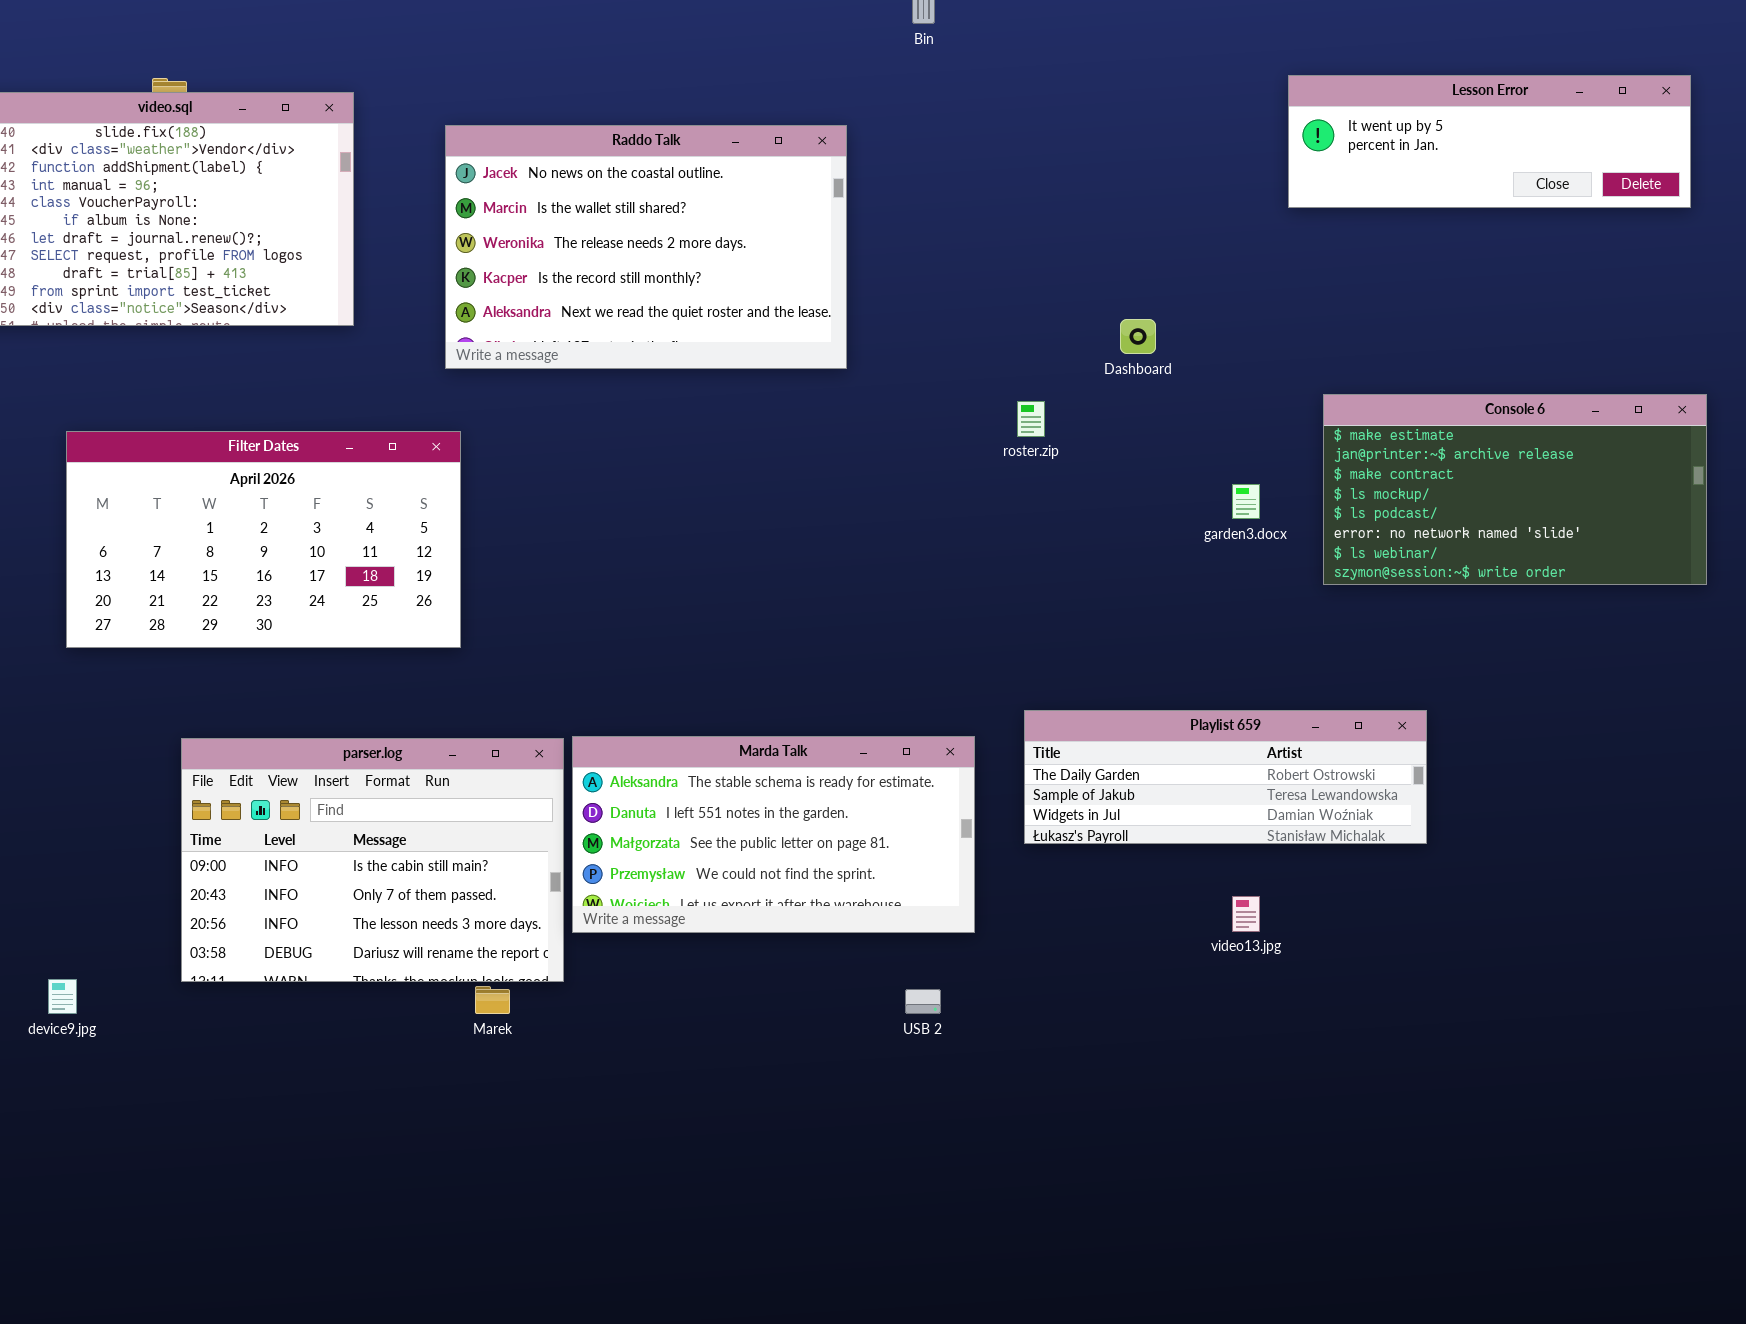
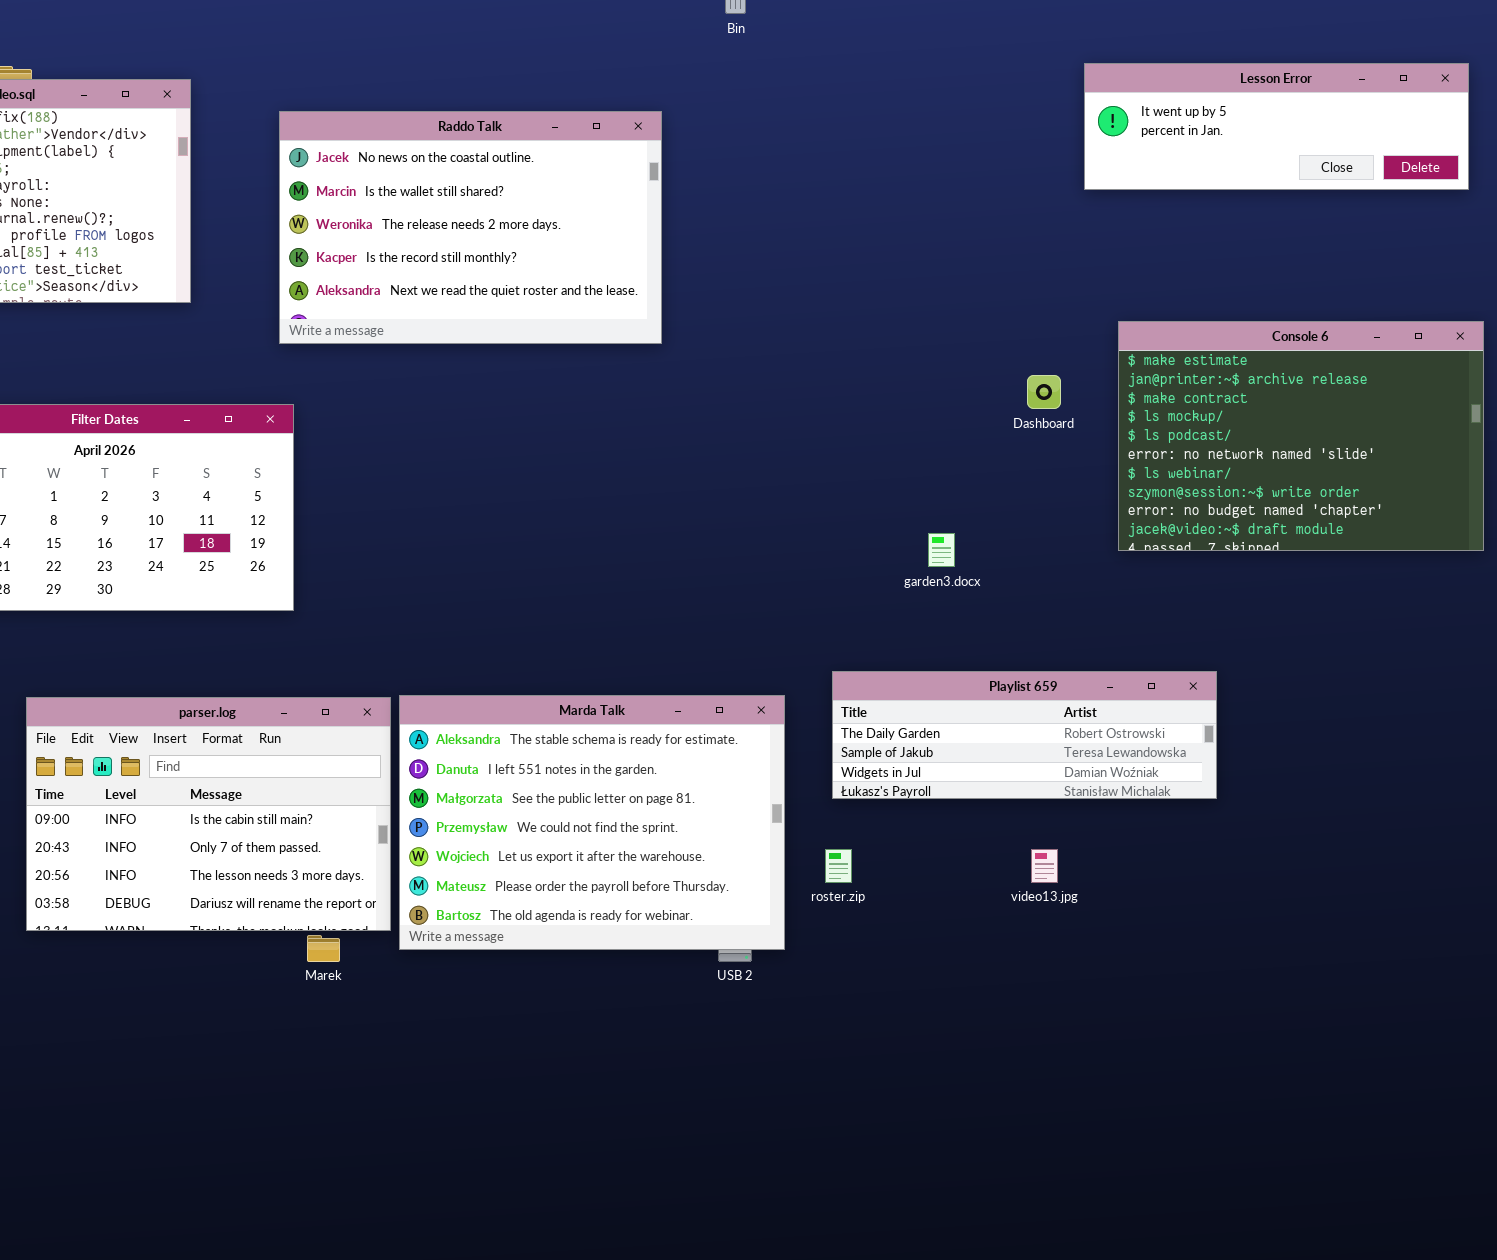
Dashboard: [1120,319,1156,354] -> [1027,375,1061,409], moved
Console 6: [1323,394,1707,585] -> [1118,321,1484,551], resized
roster.zip: [1017,401,1045,437] -> [825,849,852,883], moved
garden3.docx: [1232,484,1260,519] -> [928,533,955,567], moved
Marda Talk: [572,736,975,933] -> [399,695,785,950], resized

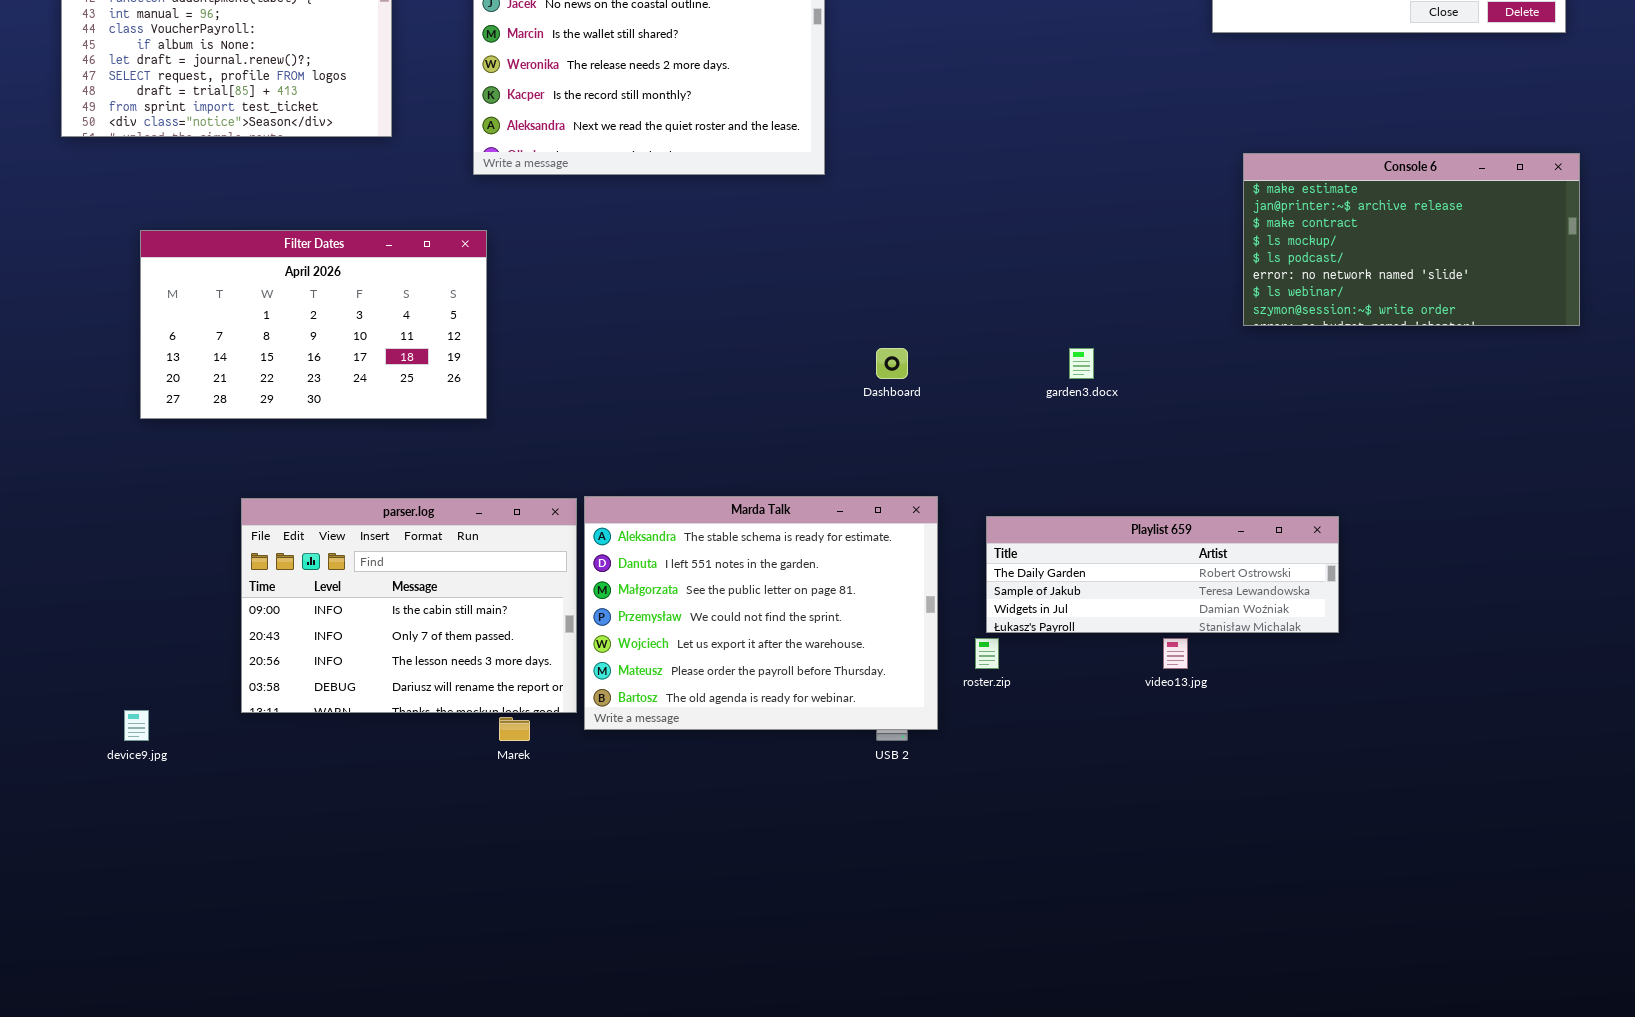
Console 6: [1118,321,1484,551] -> [1243,153,1580,326], resized
Dashboard: [1027,375,1061,409] -> [876,348,908,379], moved
Playlist 659: [832,671,1217,799] -> [986,516,1339,633], moved

